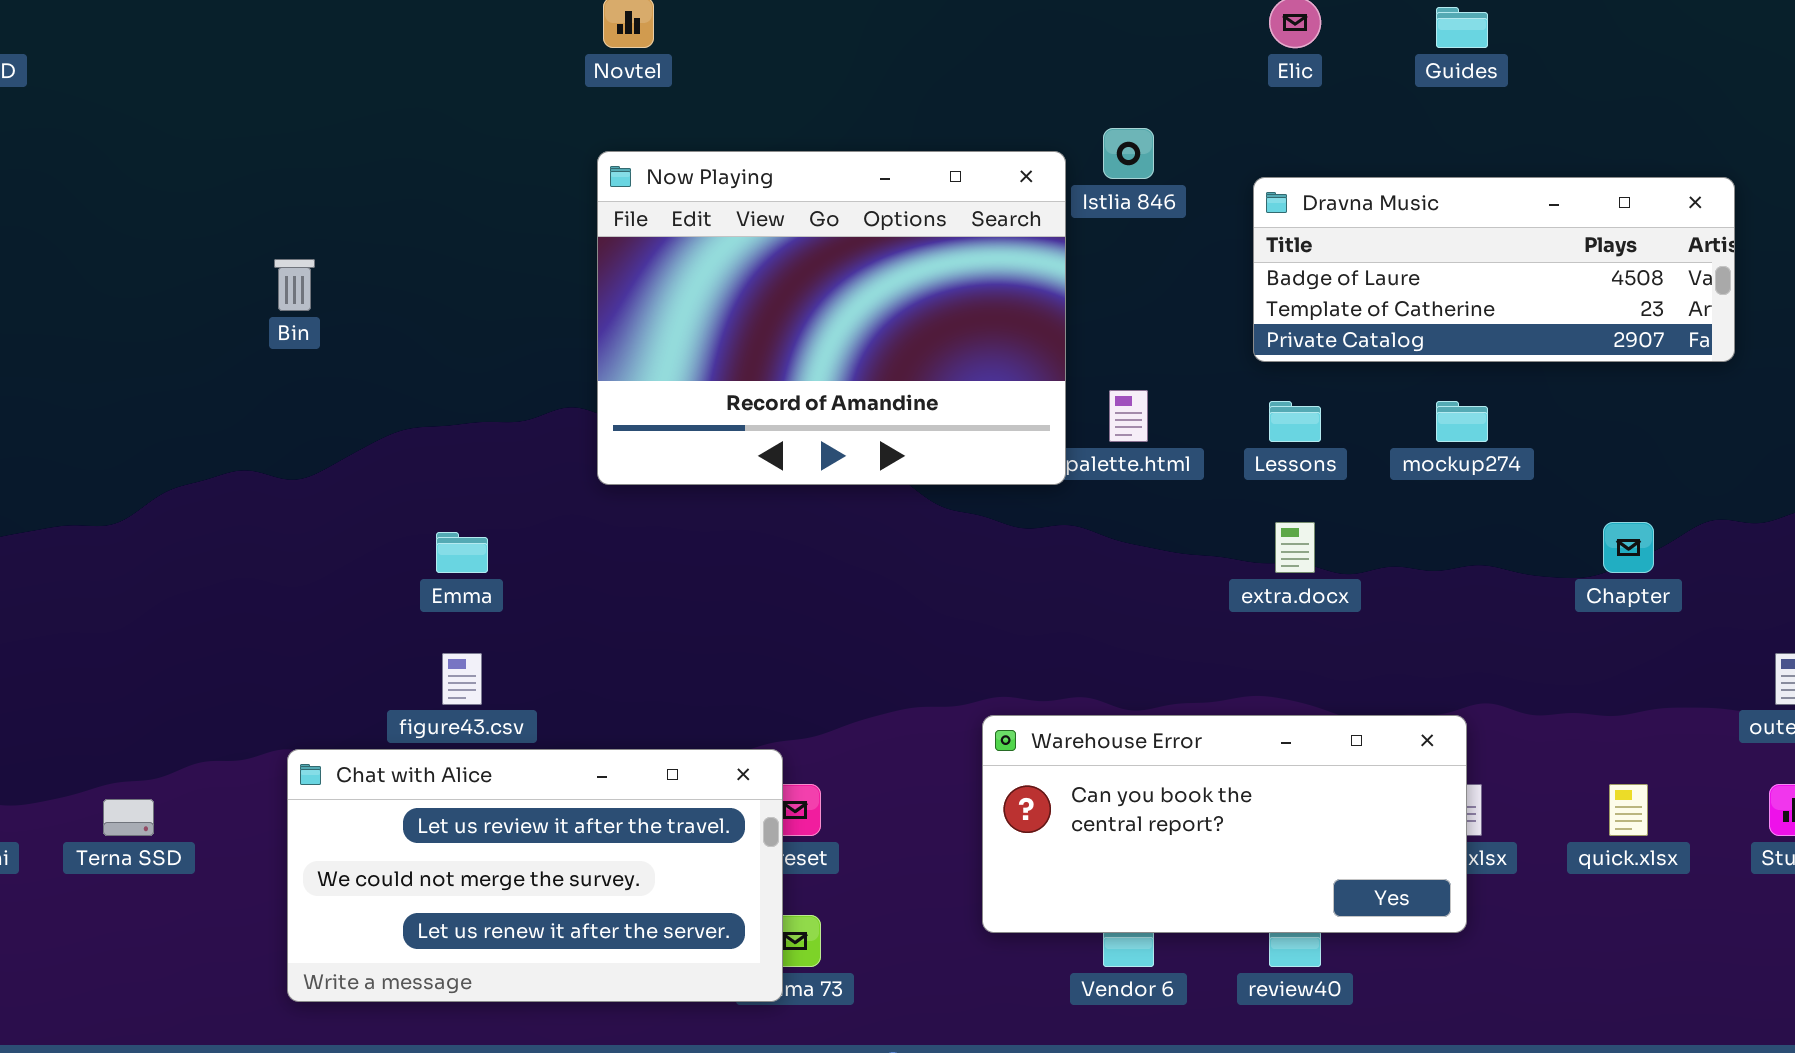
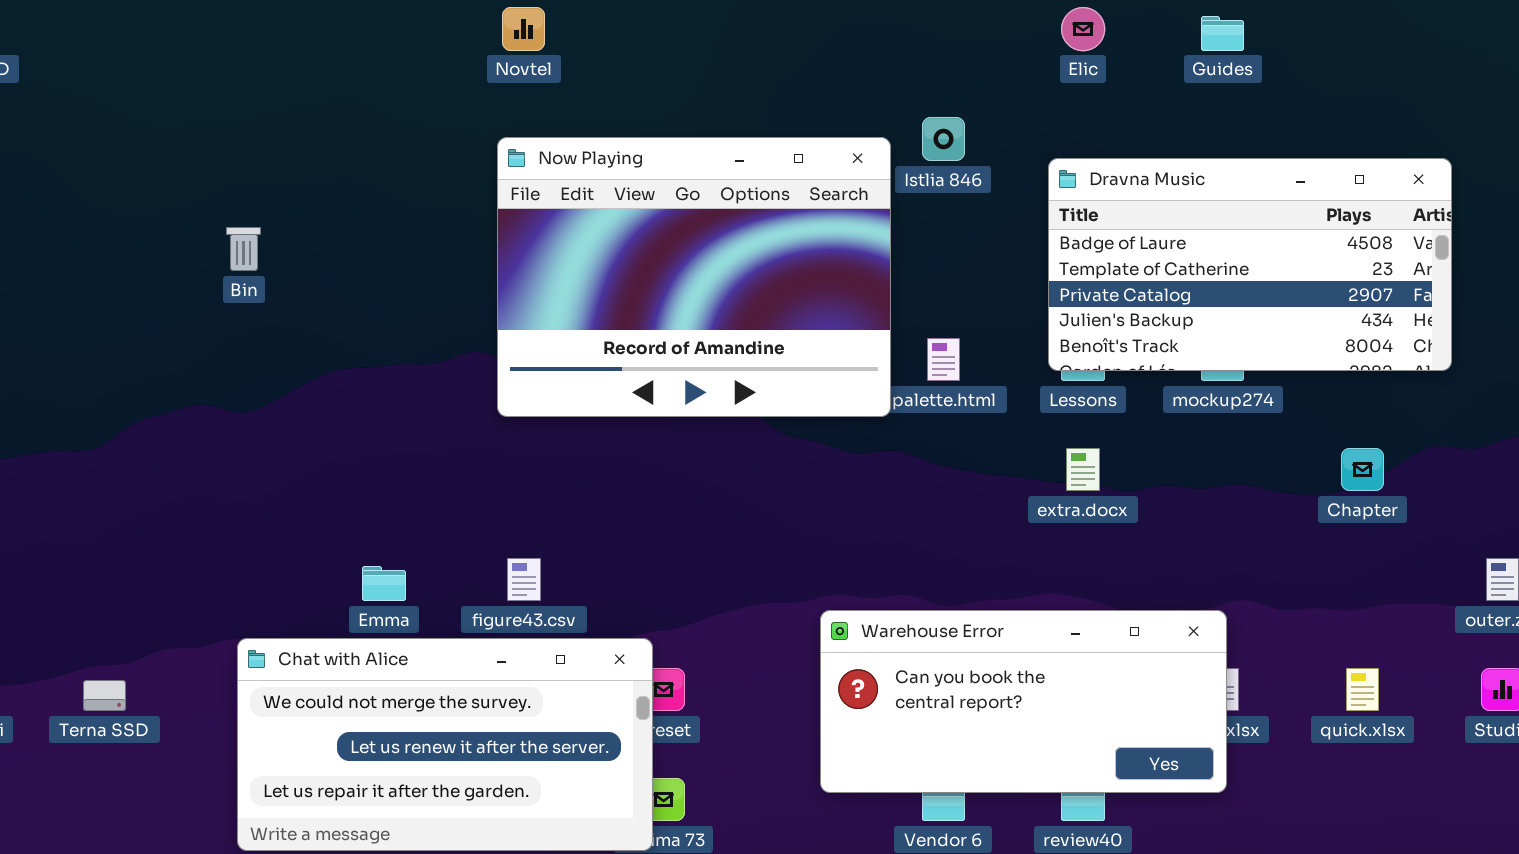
Dravna Music: [1253,177,1735,362] -> [1048,158,1452,371], resized
Emma: [436,532,488,573] -> [362,566,406,601], moved
figure43.csv: [442,653,482,705] -> [507,558,541,601], moved
Chat with Alice: [287,749,783,1002] -> [237,638,653,851], scrolled down 1 row

